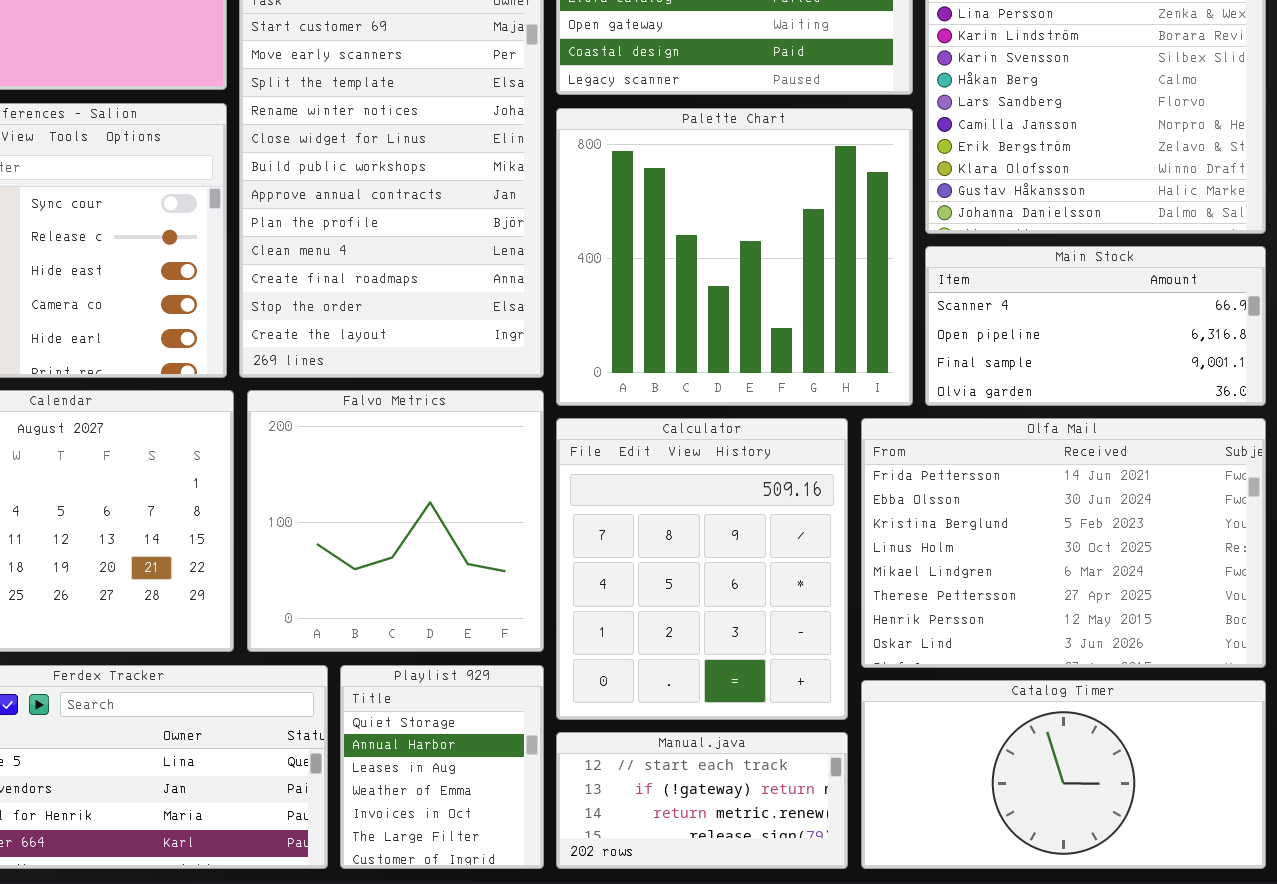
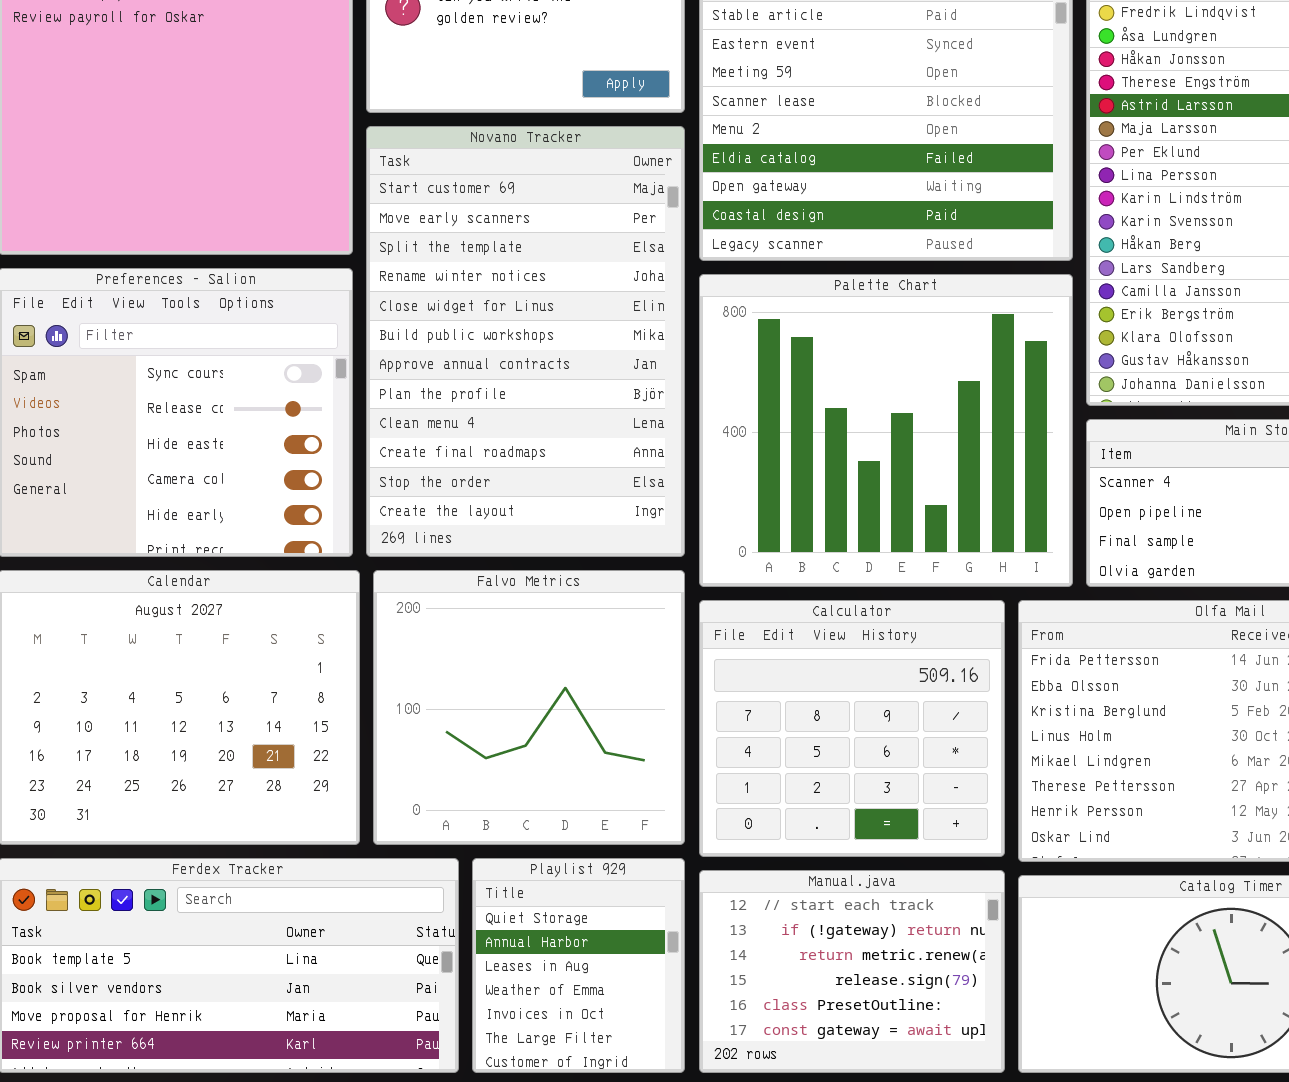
Calculator: [556,418,848,720] -> [699,600,1005,857], resized
Manual.java: [556,732,848,869] -> [699,870,1005,1073], resized

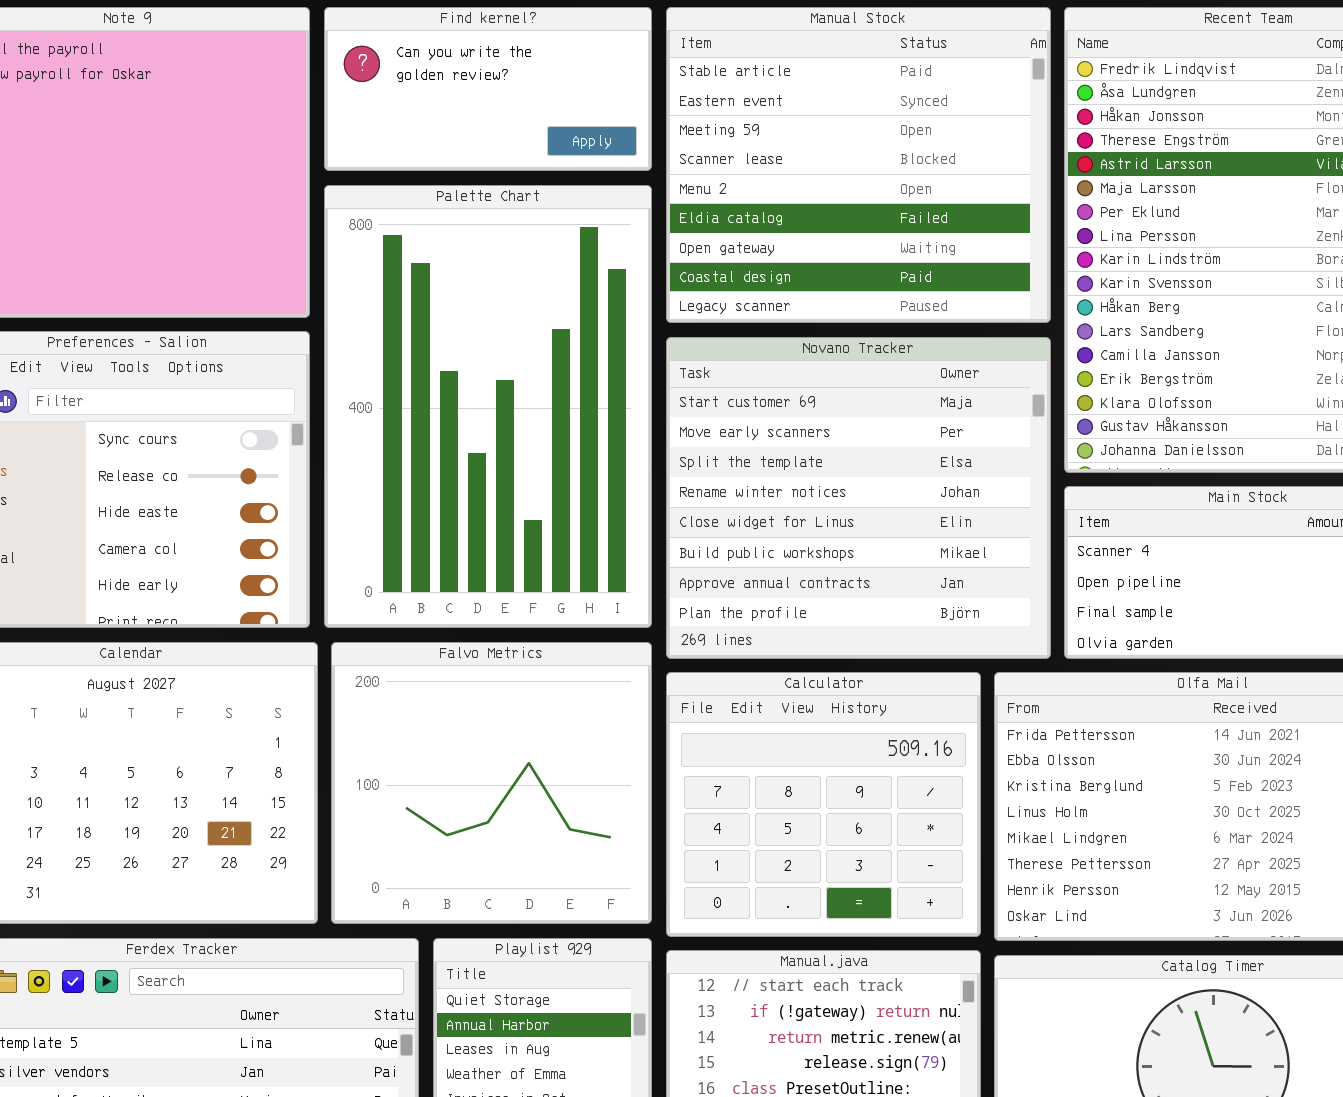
Novano Tracker: [366,126,685,557] -> [666,337,1051,659], moved, resized
Palette Chart: [699,274,1073,587] -> [324,185,652,628], moved, resized

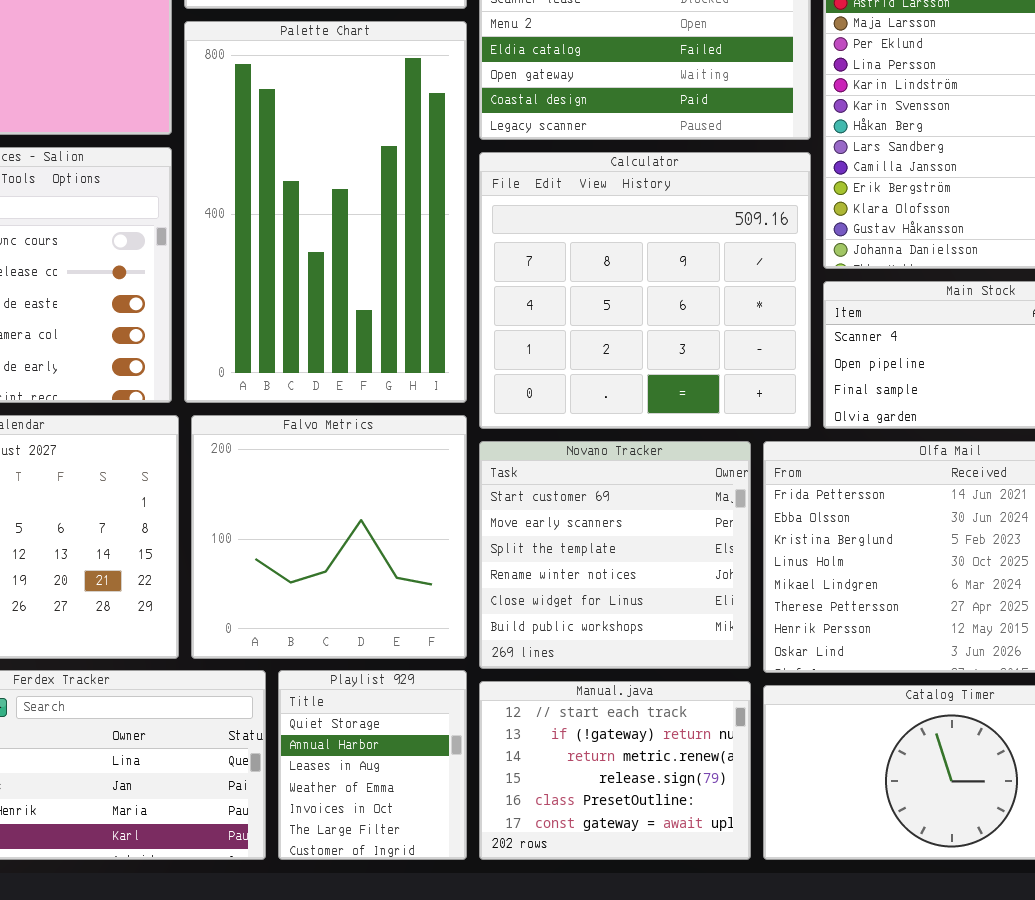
Novano Tracker: [666,337,1051,659] -> [479,441,751,669], moved, resized
Calculator: [666,672,981,937] -> [479,152,811,429], moved, resized

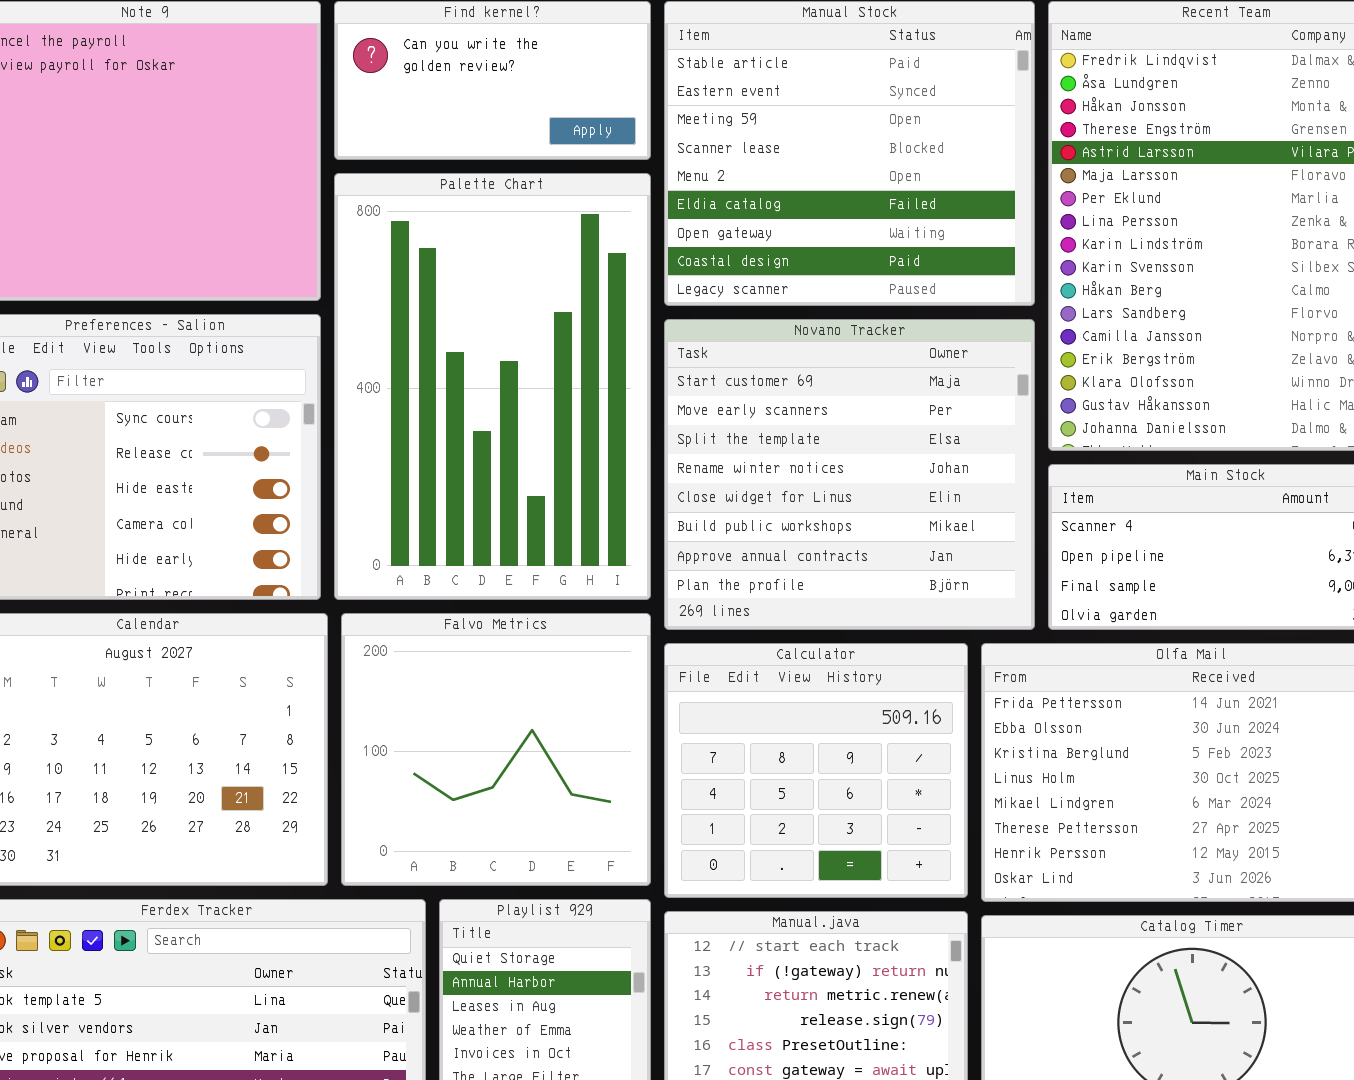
Calculator: [479,152,811,429] -> [664,643,968,898], moved, resized
Novano Tracker: [479,441,751,669] -> [664,319,1035,630], moved, resized

